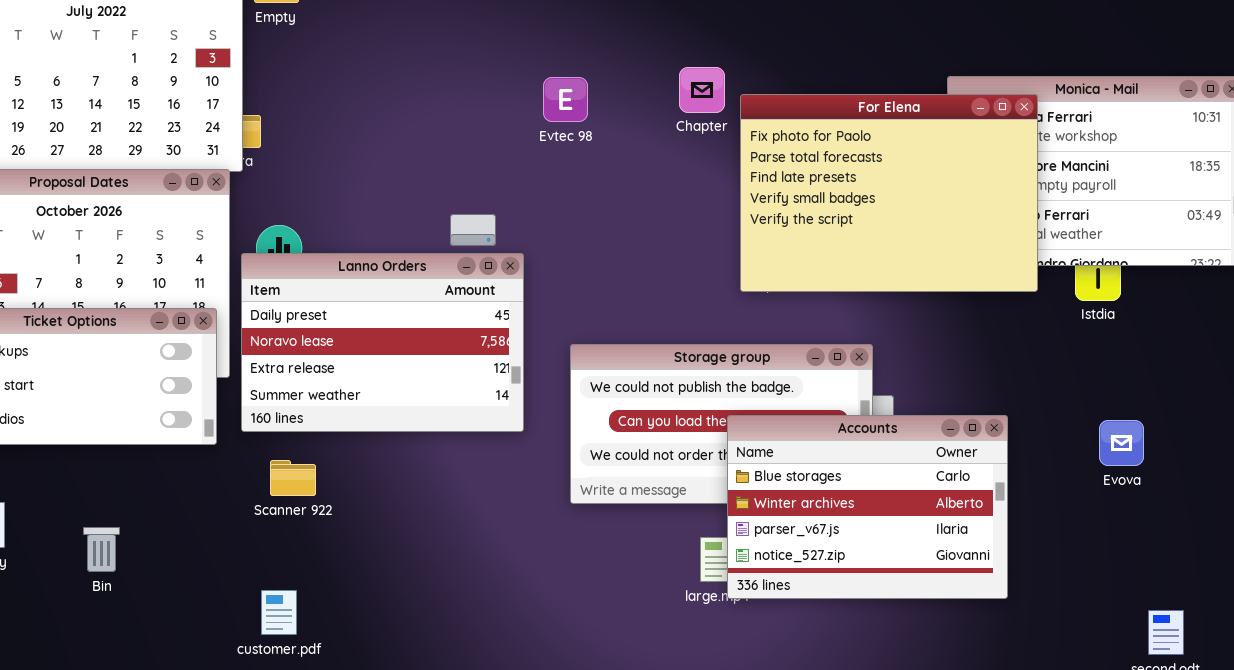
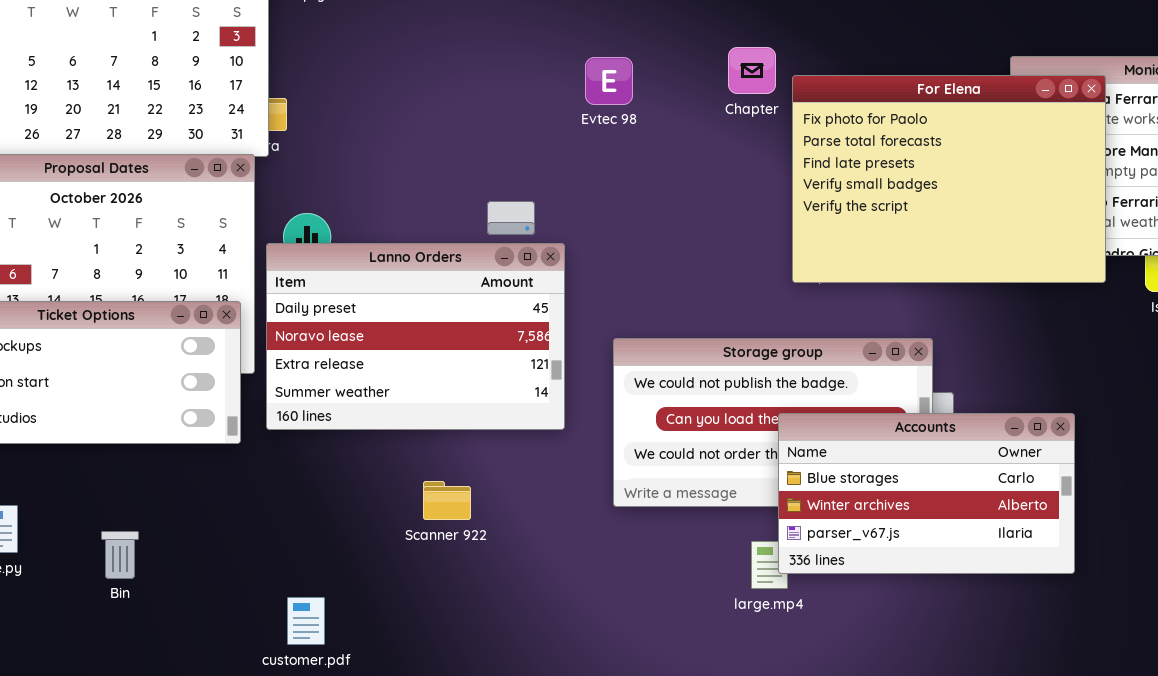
Accounts: [727,415,1008,599] -> [778,413,1075,574], resized
Scanner 922: [270,460,316,496] -> [423,481,471,520], moved

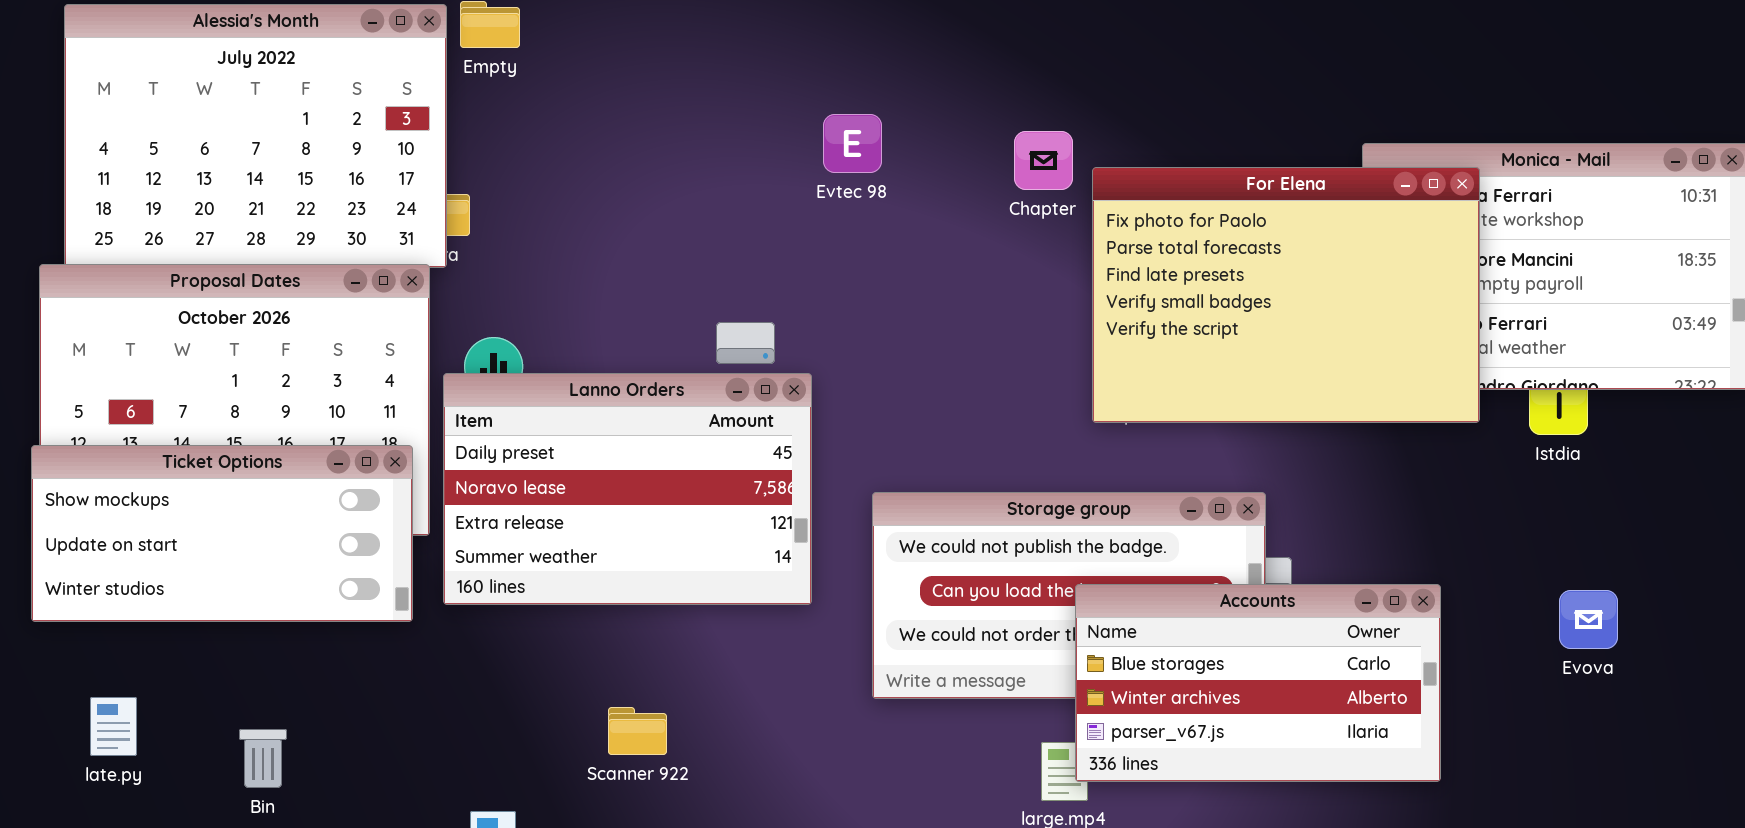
Evtec 98: [585,57,633,105] -> [823,114,882,173], moved
Scanner 922: [423,481,471,520] -> [608,707,667,755], moved

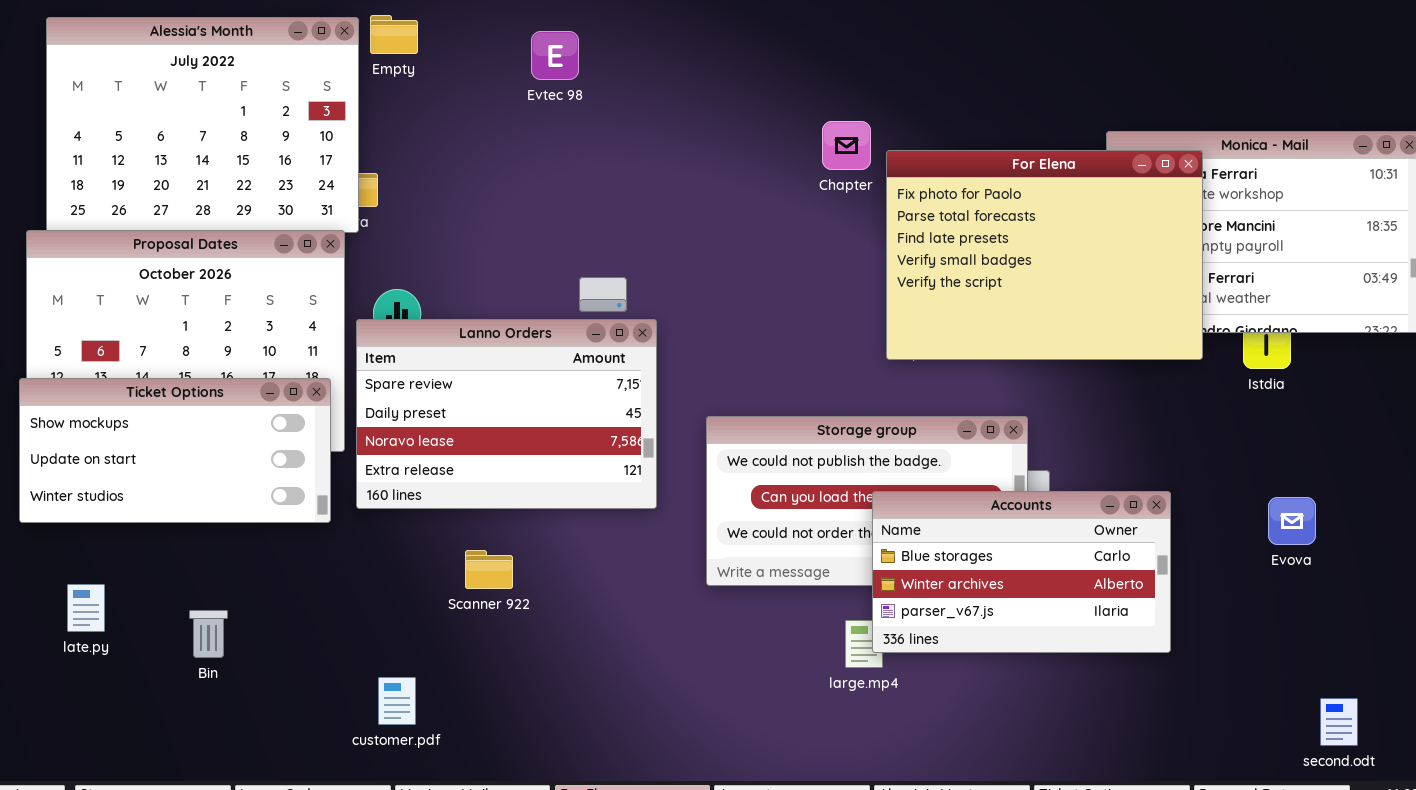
Evtec 98: [823,114,882,173] -> [531,31,579,80], moved
Lanno Orders: [443,373,812,605] -> [356,319,657,509], scrolled up 1 row
Scanner 922: [608,707,667,755] -> [465,550,513,589], moved

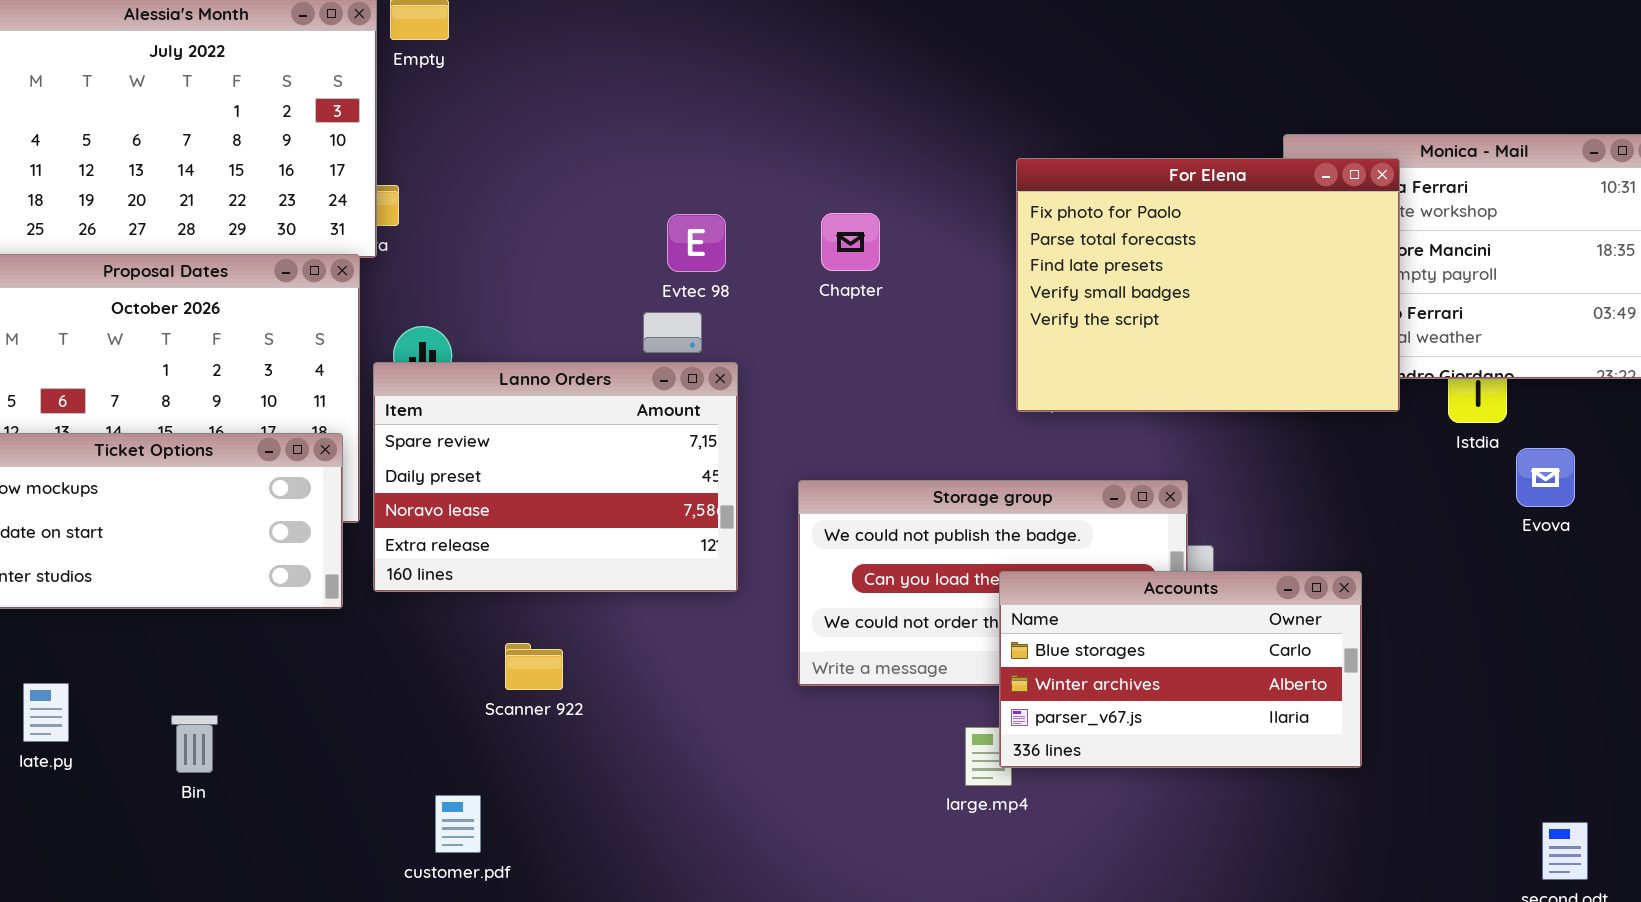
Evtec 98: [531,31,579,80] -> [667,214,726,272], moved
Chapter: [822,121,871,170] -> [821,213,880,271], moved
Evova: [1268,497,1316,545] -> [1516,448,1575,507], moved
customer.pdf: [378,677,416,725] -> [435,795,481,853], moved

